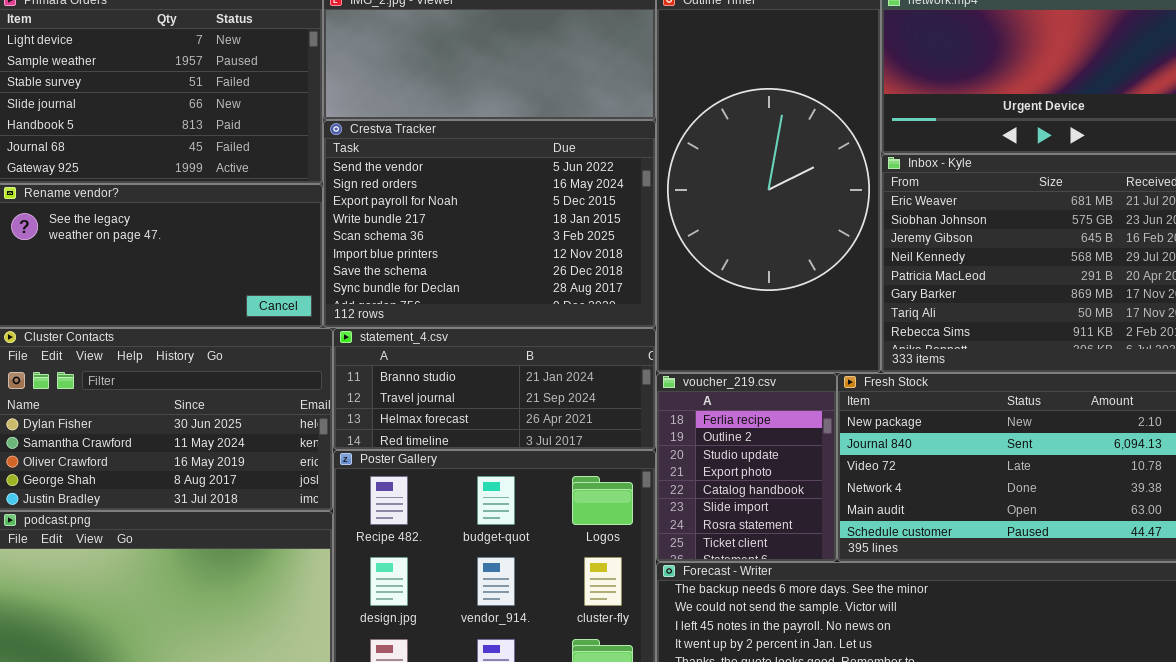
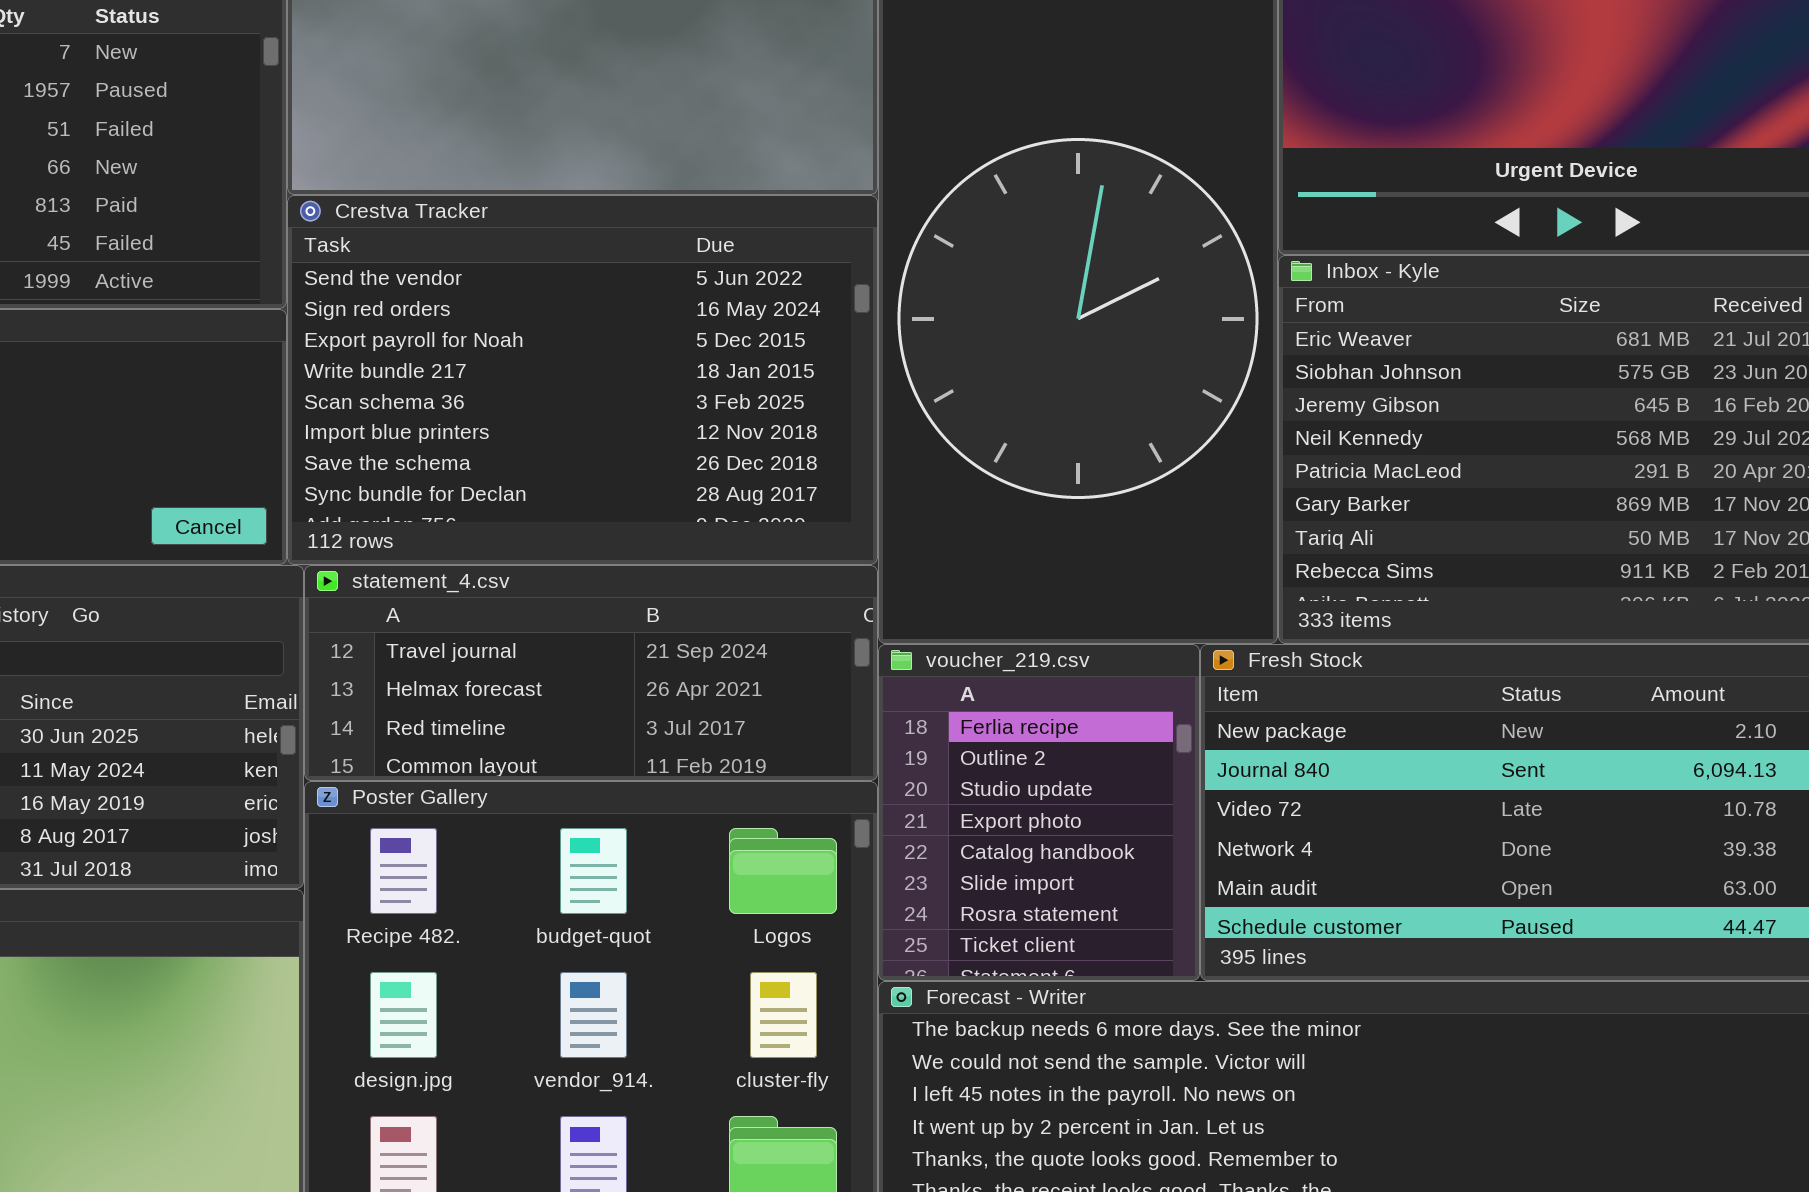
statement_4.csv: [333,328,656,450] -> [304,565,878,781], scrolled down 1 row

